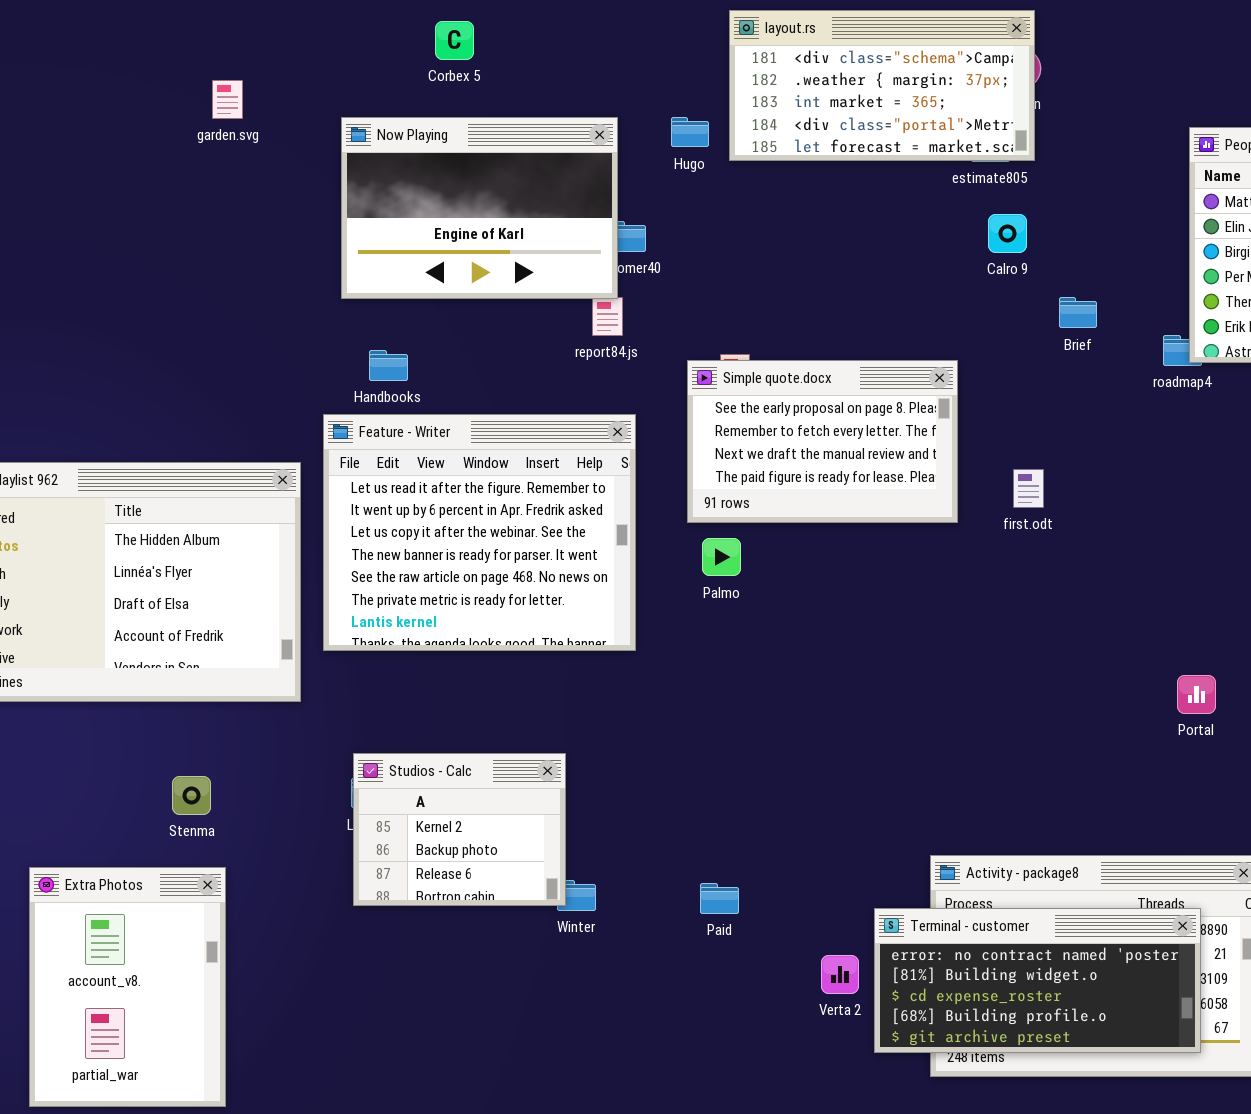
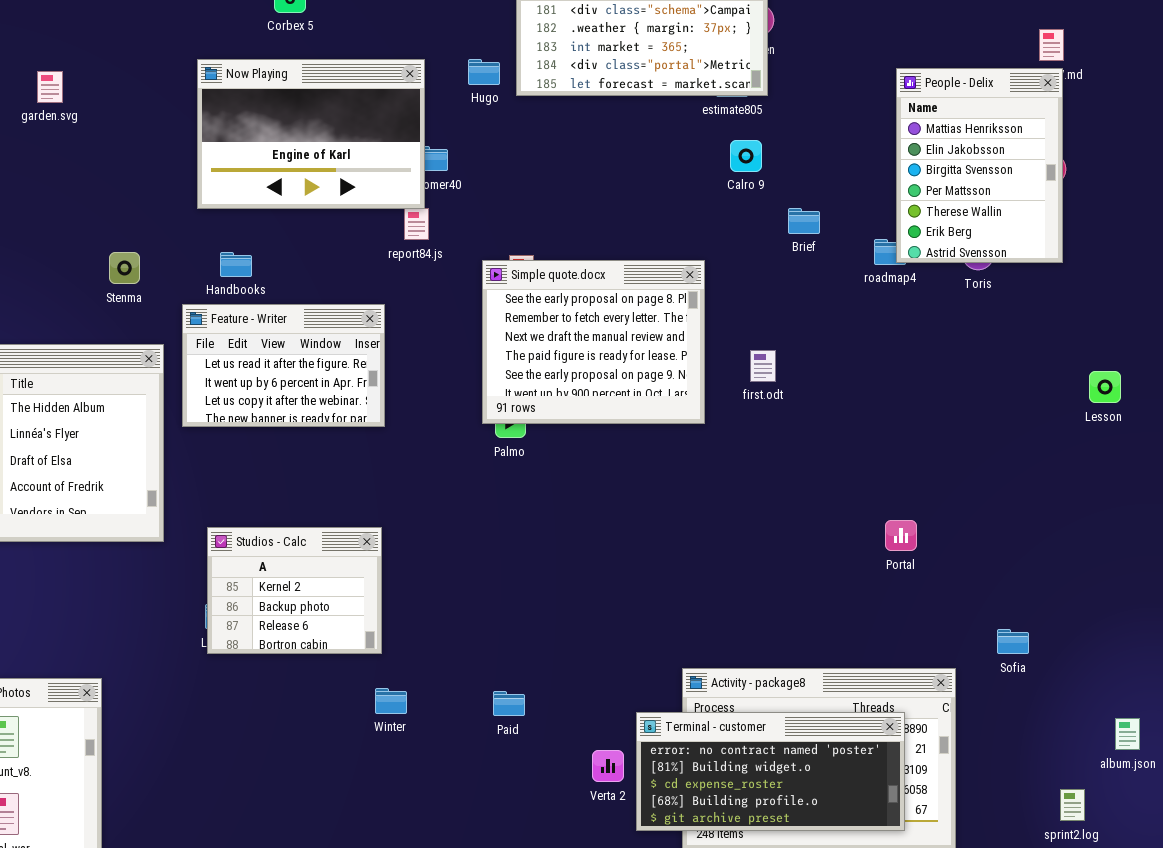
garden.svg: [212,80,243,119] -> [37,71,63,103], moved
Simple quote.docx: [687,360,958,523] -> [482,260,705,424], resized
Feature - Writer: [323,414,636,651] -> [182,304,385,427], resized
Studios - Calc: [353,753,566,906] -> [207,527,382,654], moved
Stenma: [172,776,211,815] -> [109,252,140,284], moved

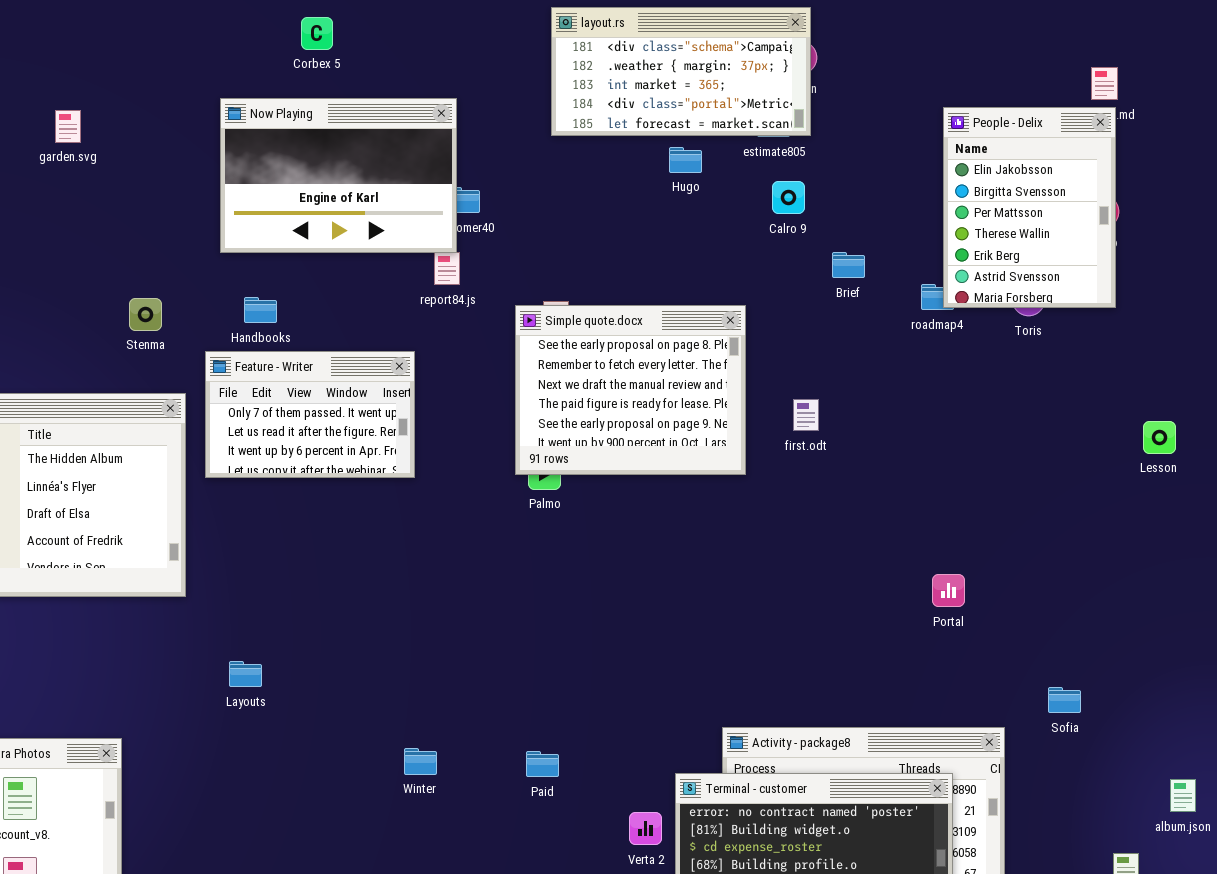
Hugo: [468,59,500,85] -> [669,147,702,173], moved
People - Delix: [896,68,1063,263] -> [943,107,1116,308], scrolled down 1 row
Feature - Writer: [182,304,385,427] -> [205,351,415,478], scrolled up 1 row
Studios - Calc: [207,527,382,654] -> none, closed

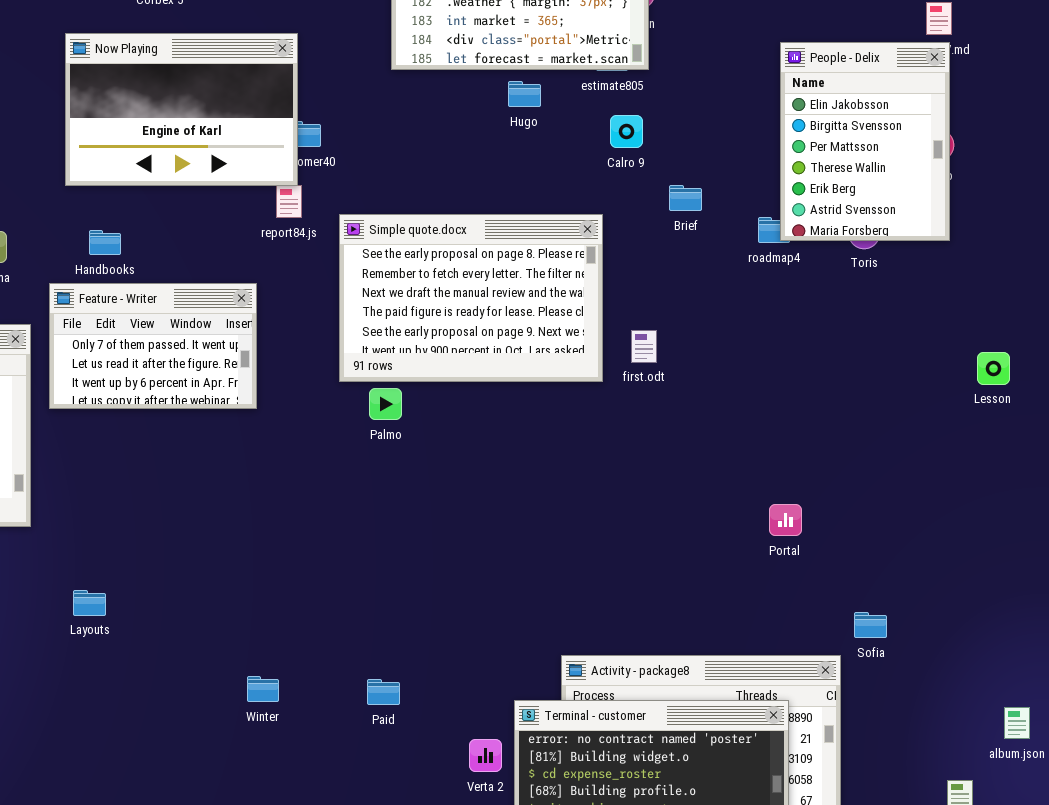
Simple quote.docx: [515,305,746,475] -> [339,214,603,382], moved, resized
Sofia: [1048,687,1081,713] -> [854,612,887,638], moved

